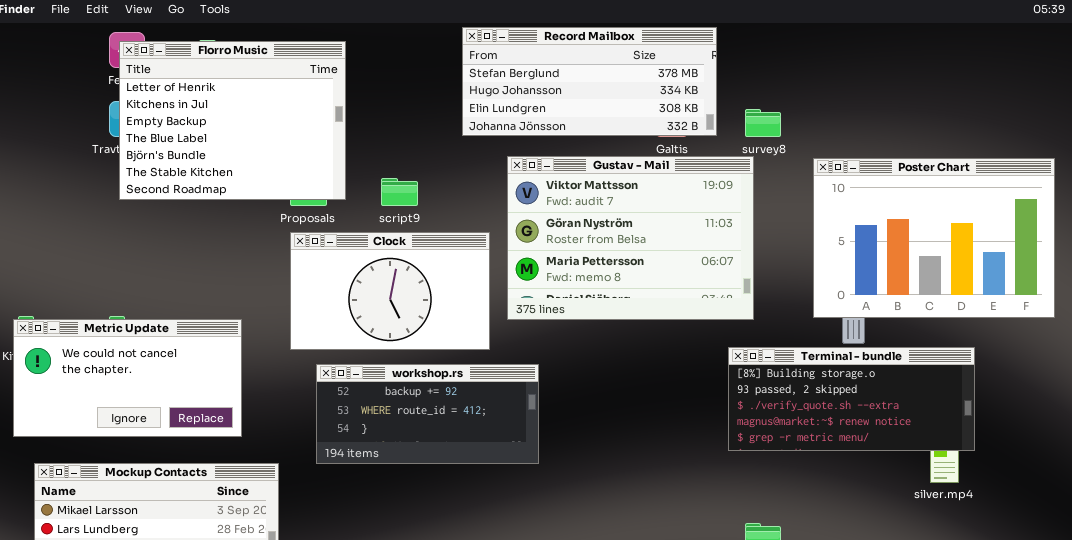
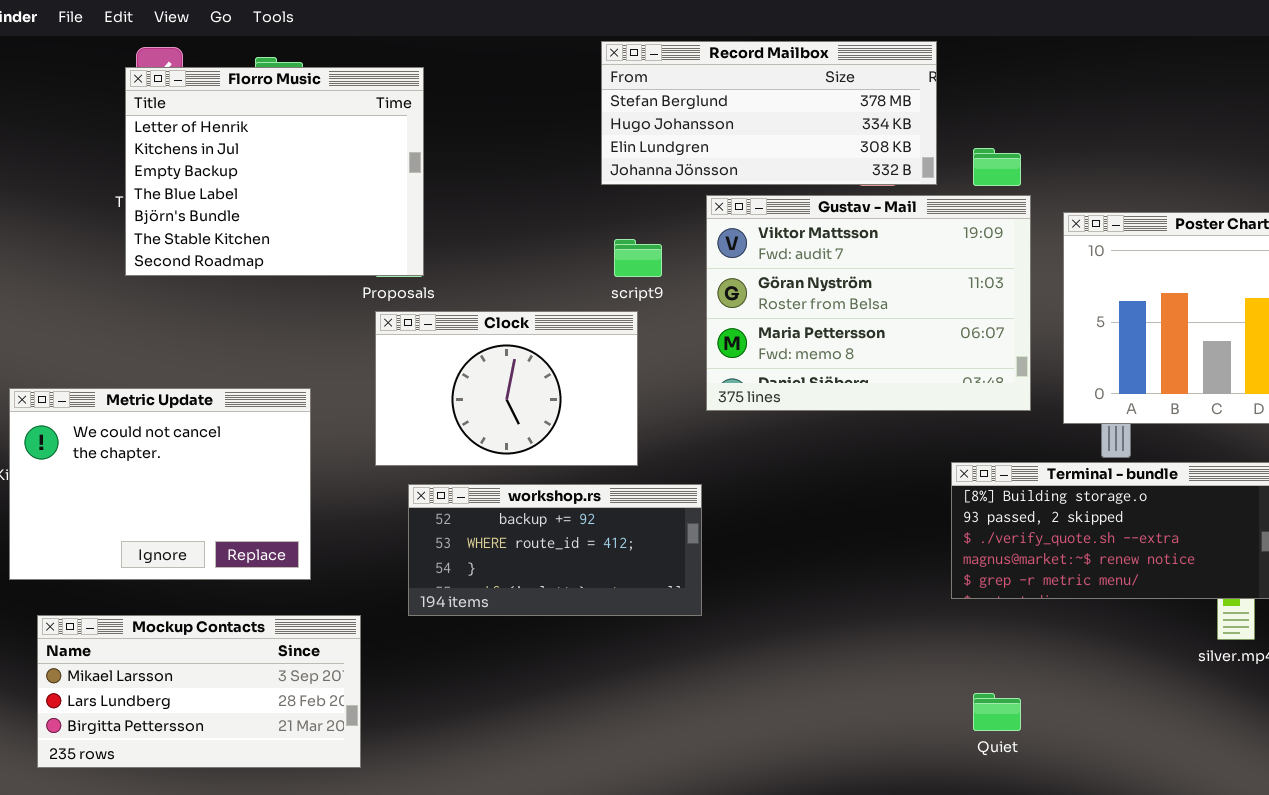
Florro Music: [119,41,346,200] -> [125,67,424,276], moved
Gustav - Mail: [507,156,754,320] -> [706,195,1031,411], moved
script9: [381,178,418,206] -> [614,239,662,277], moved
Metric Update: [13,319,242,437] -> [9,388,311,580], resized

